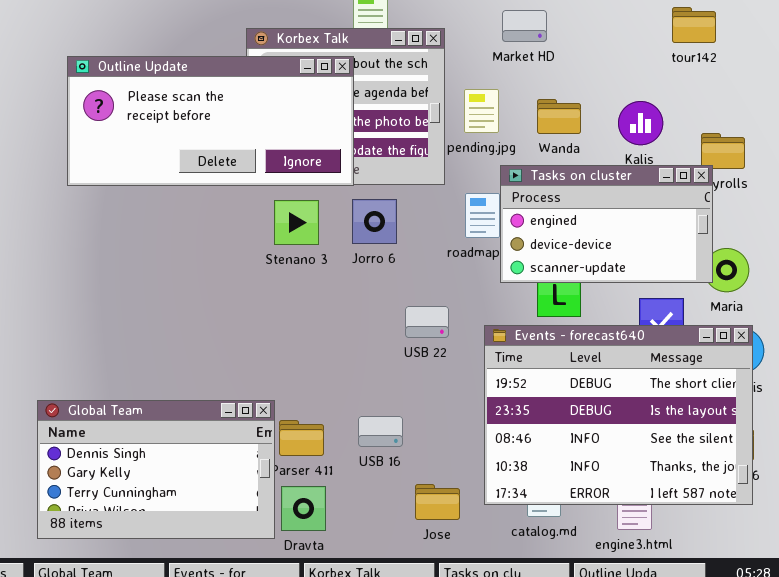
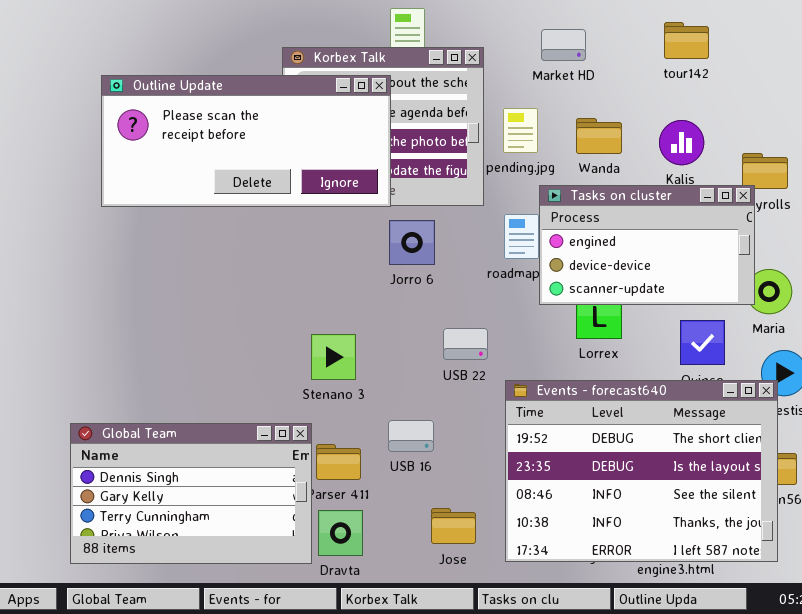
tour142: [672,7,716,43] -> [664,22,709,59], moved
Stenano 3: [274,200,319,245] -> [311,334,356,380], moved
Events - forecast640: [484,325,753,505] -> [505,380,778,562], moved
USB 16: [358,416,403,447] -> [388,420,434,452], moved
Jose: [415,484,460,520] -> [431,508,476,544], moved

